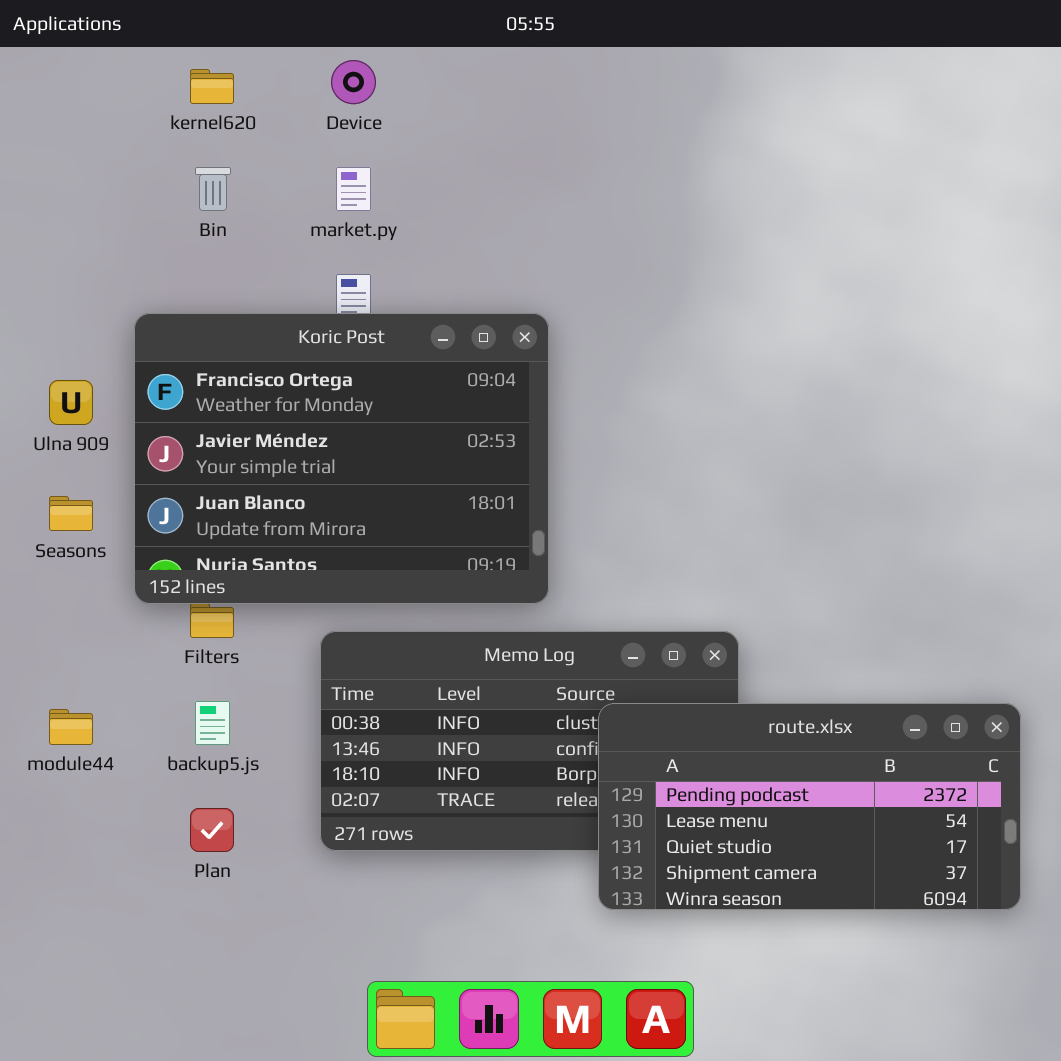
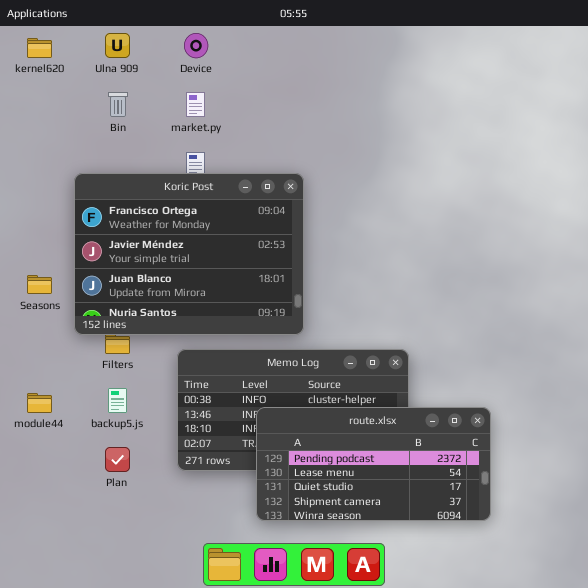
kernel620: [190,69,234,104] -> [27,38,52,58], moved
Ulna 909: [49,380,93,425] -> [105,33,130,58], moved
route.xlsx: [598,703,1021,910] -> [256,407,491,521], moved

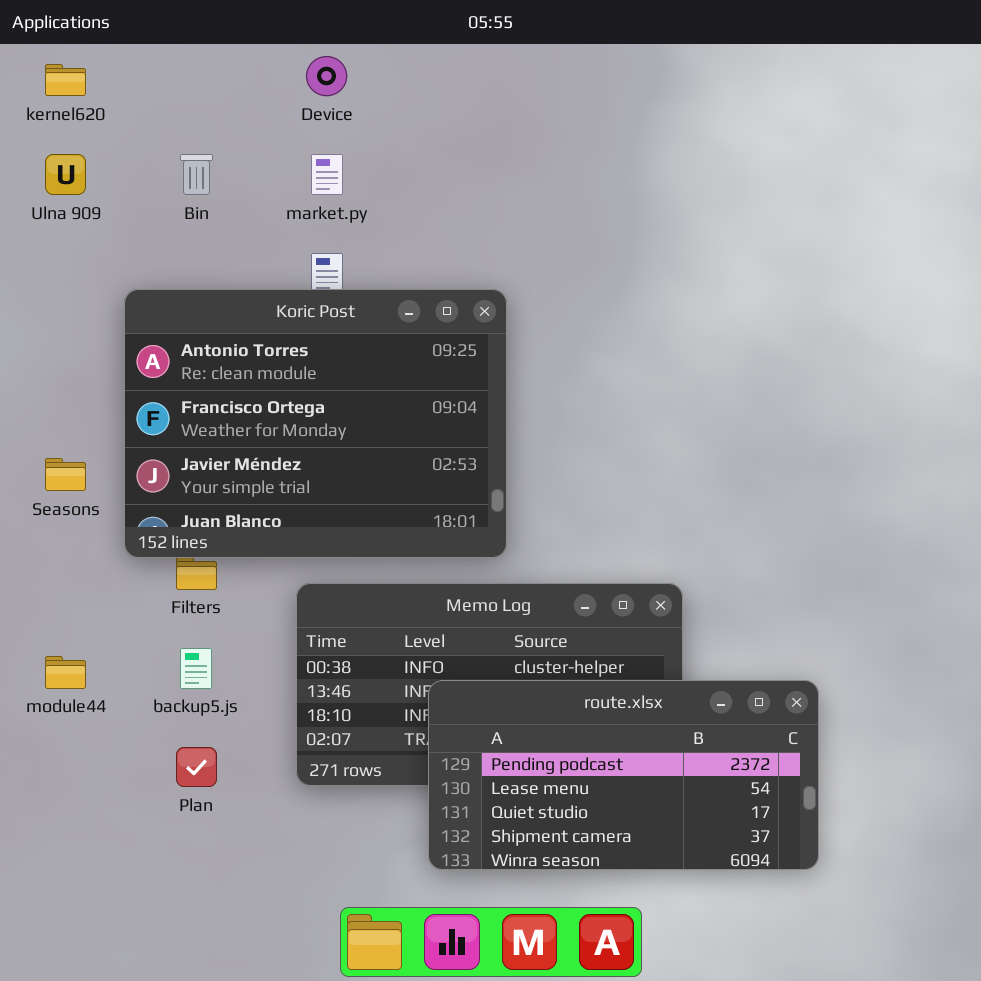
Ulna 909: [105,33,130,58] -> [45,154,86,195], moved
Koric Post: [74,173,304,335] -> [124,289,507,558], scrolled up 1 row

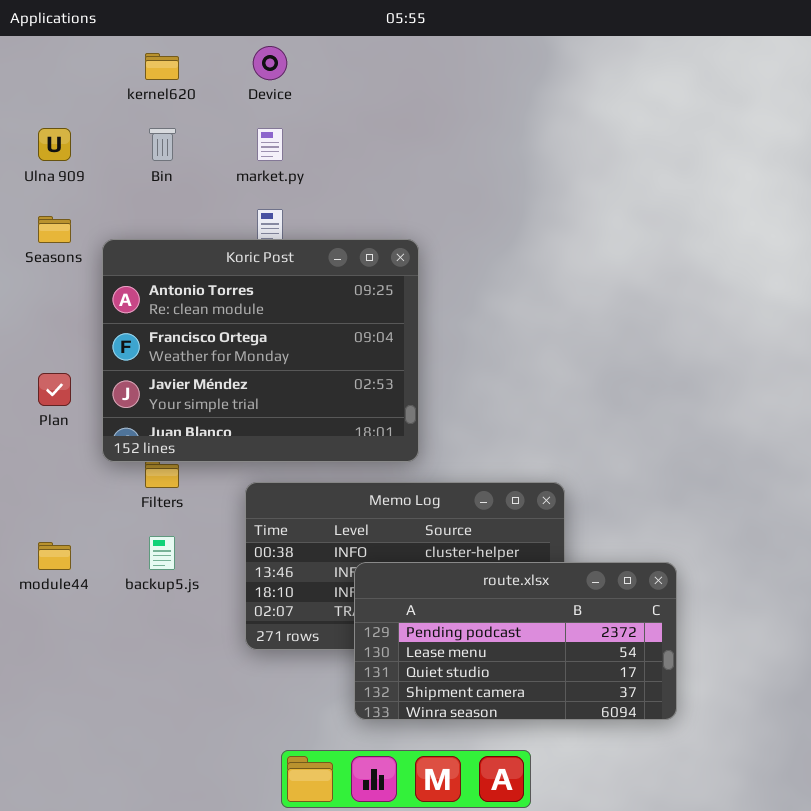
kernel620: [45,64,86,96] -> [145,53,179,80], moved
Seasons: [45,458,86,491] -> [38,216,71,243], moved
Plan: [176,747,217,787] -> [38,373,71,406], moved

